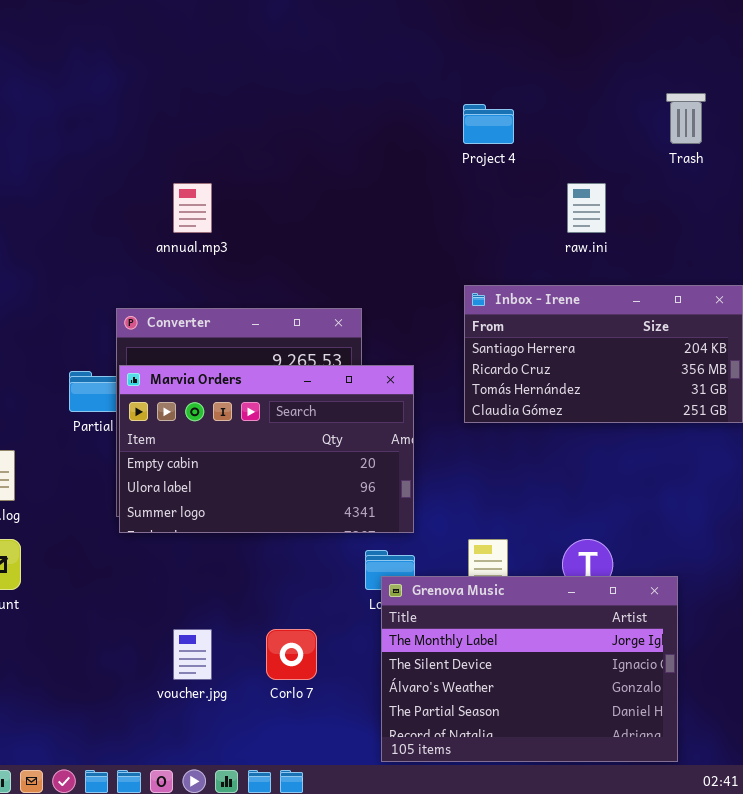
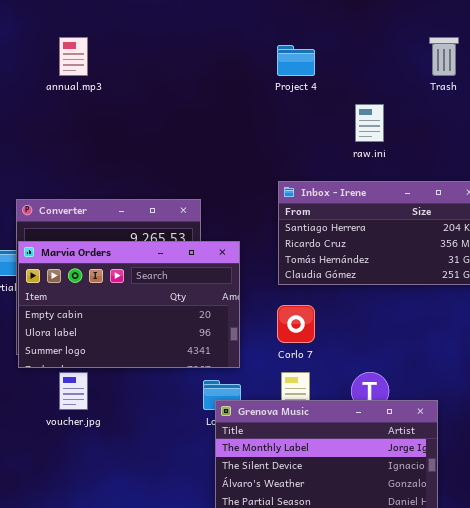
annual.mp3: [173,183,212,233] -> [59,37,88,76], moved
voucher.jpg: [173,629,212,680] -> [59,372,88,410], moved
Corlo 7: [266,629,317,680] -> [277,305,315,343], moved

